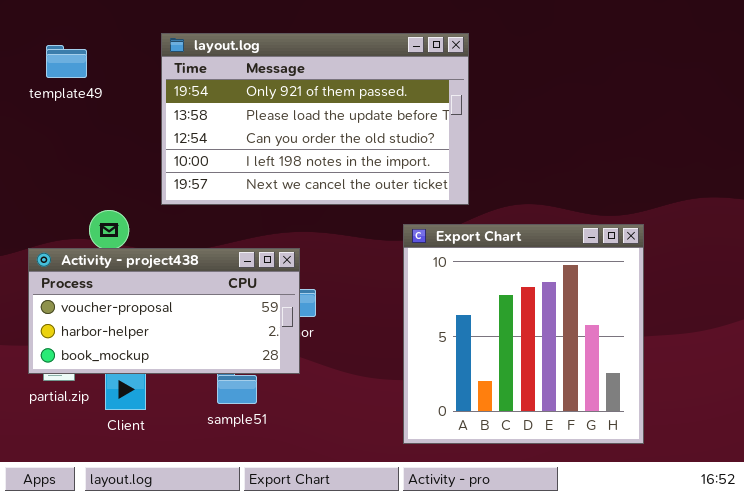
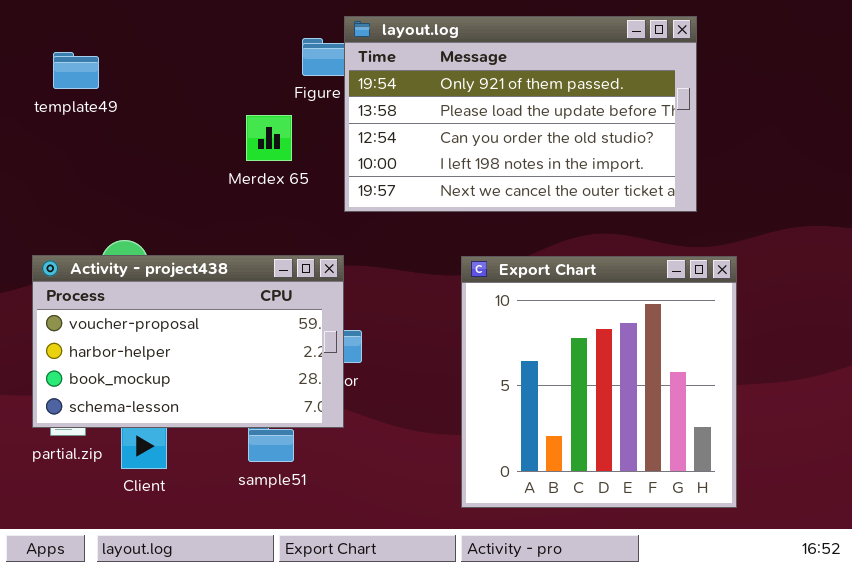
layout.log: [161,33,469,205] -> [344,16,697,212], moved
Activity - project438: [28,248,300,374] -> [32,255,344,428], resized

